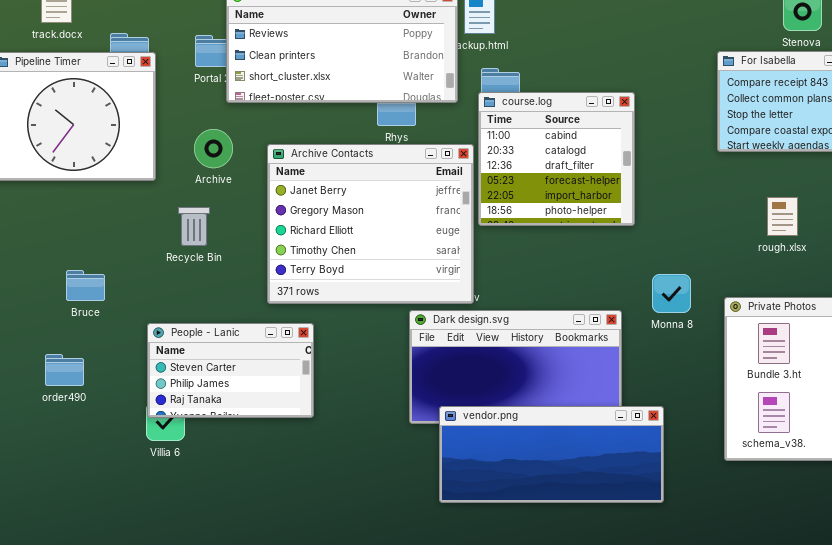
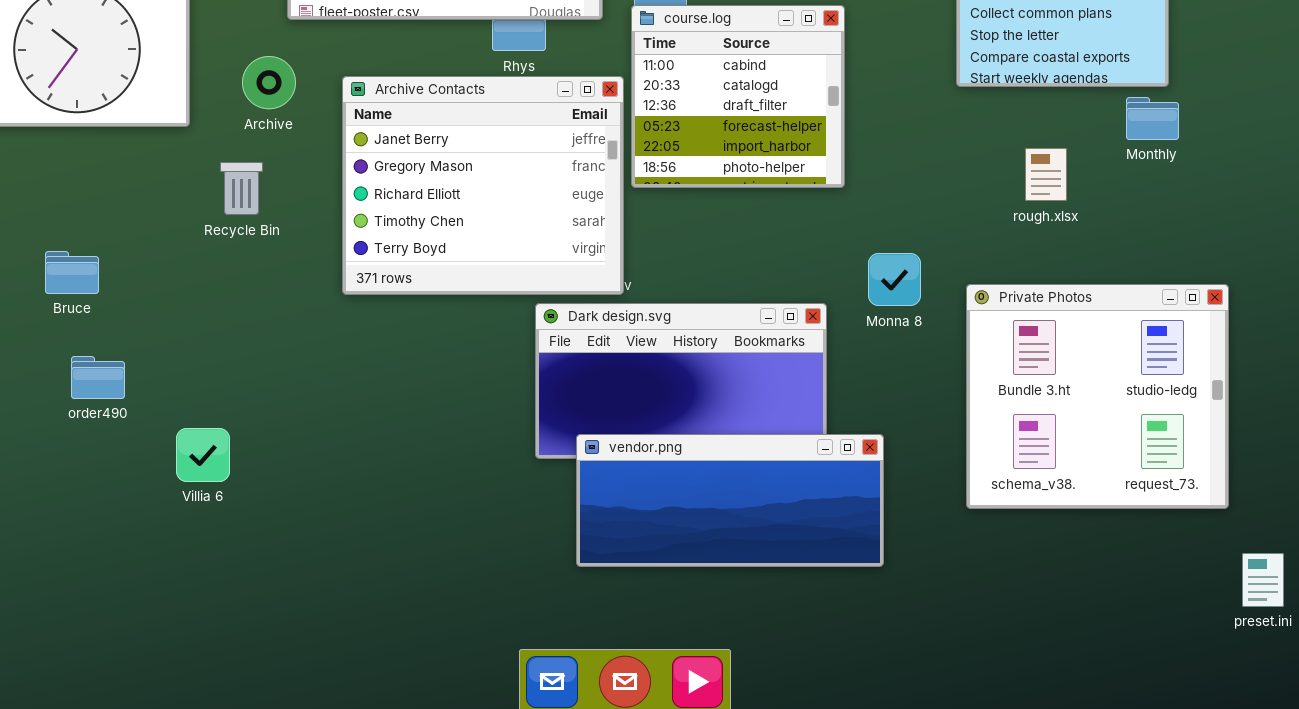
Bruce: [66,270,105,301] -> [45,251,99,294], moved
People - Lanic: [147,323,314,418] -> none, closed
order490: [45,354,84,386] -> [71,356,125,399], moved

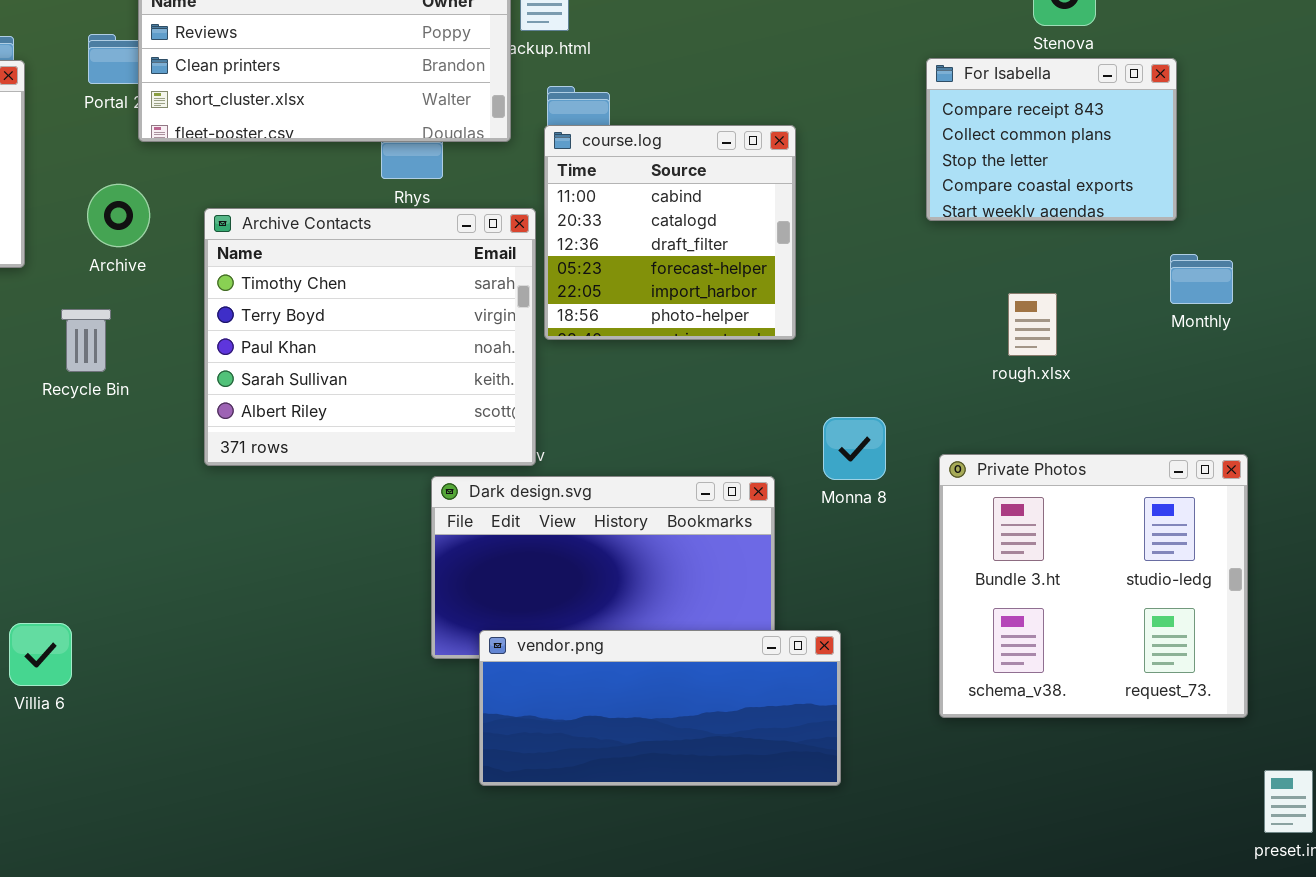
Archive Contacts: [342,76,624,295] -> [204,208,536,466], scrolled down 3 rows
Monthly: [1126,97,1179,140] -> [1170,254,1233,304], moved

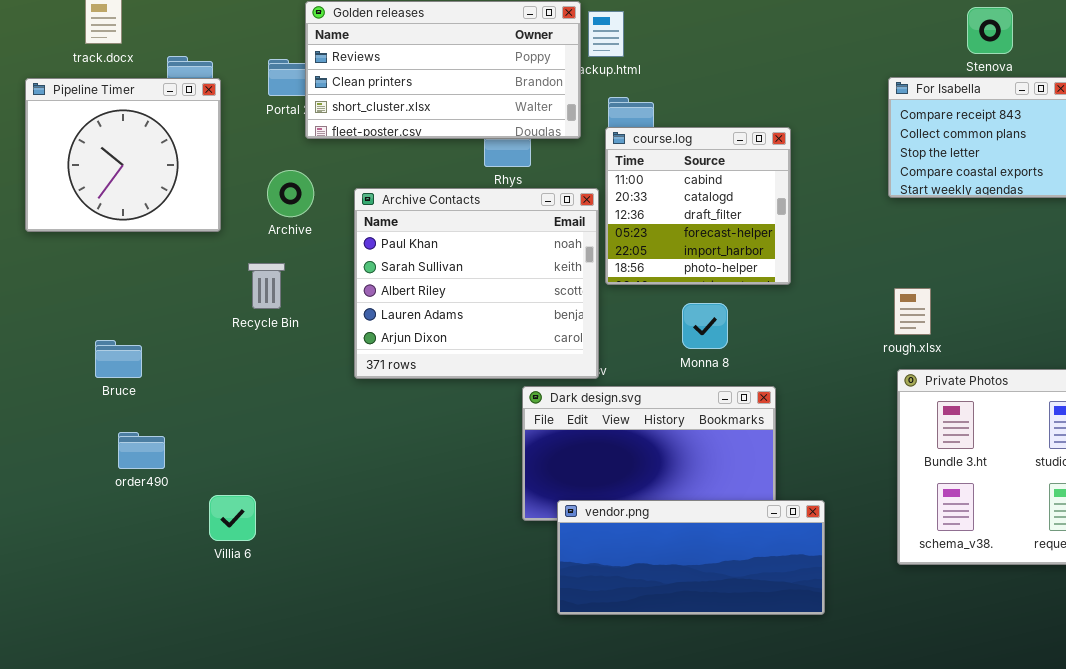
Archive Contacts: [204,208,536,466] -> [354,188,599,379], scrolled down 2 rows
rough.xlsx: [1008,293,1057,356] -> [894,288,931,335], moved
Monna 8: [823,417,886,480] -> [682,303,728,349], moved

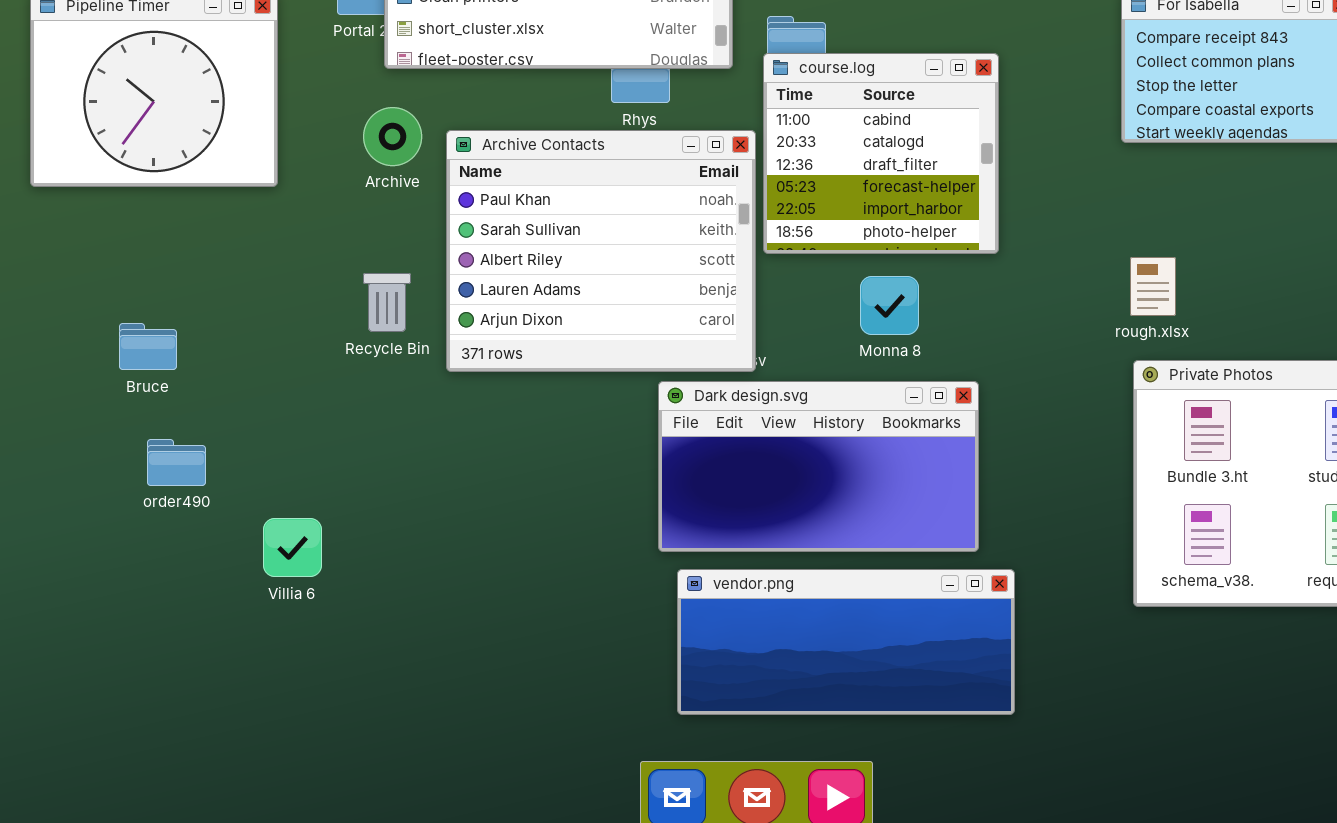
Archive: [267,170,314,217] -> [363,107,422,166], moved
Recycle Bin: [248,263,285,309] -> [363,273,411,332], moved
vendor.png: [557,500,825,615] -> [677,569,1015,715], moved

